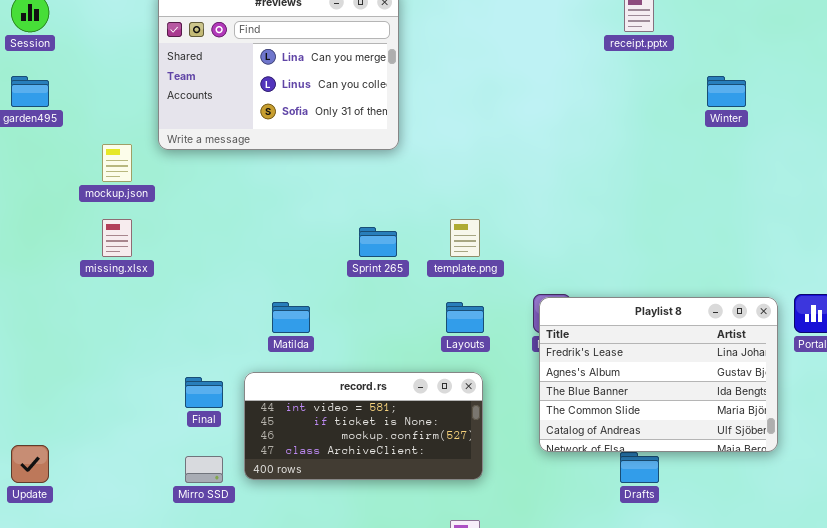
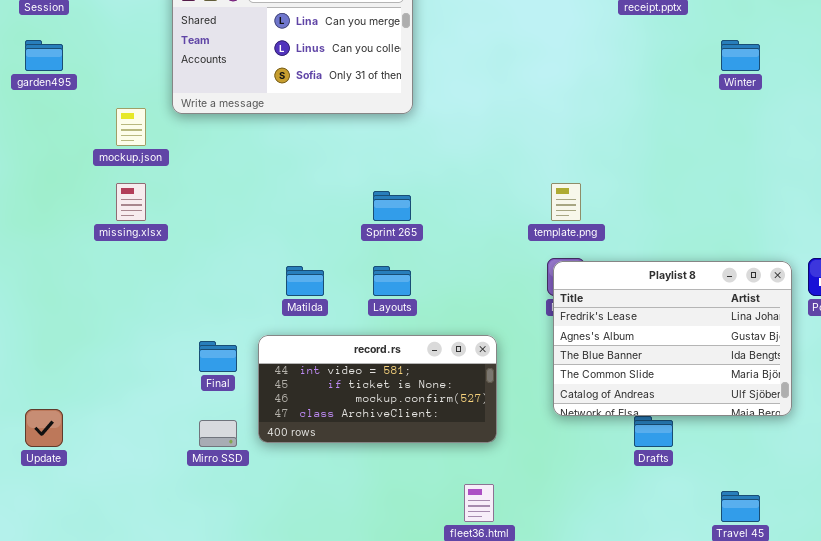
template.png: [450,219,480,257] -> [551,183,581,221], moved
Layouts: [446,302,484,333] -> [373,266,411,296], moved

